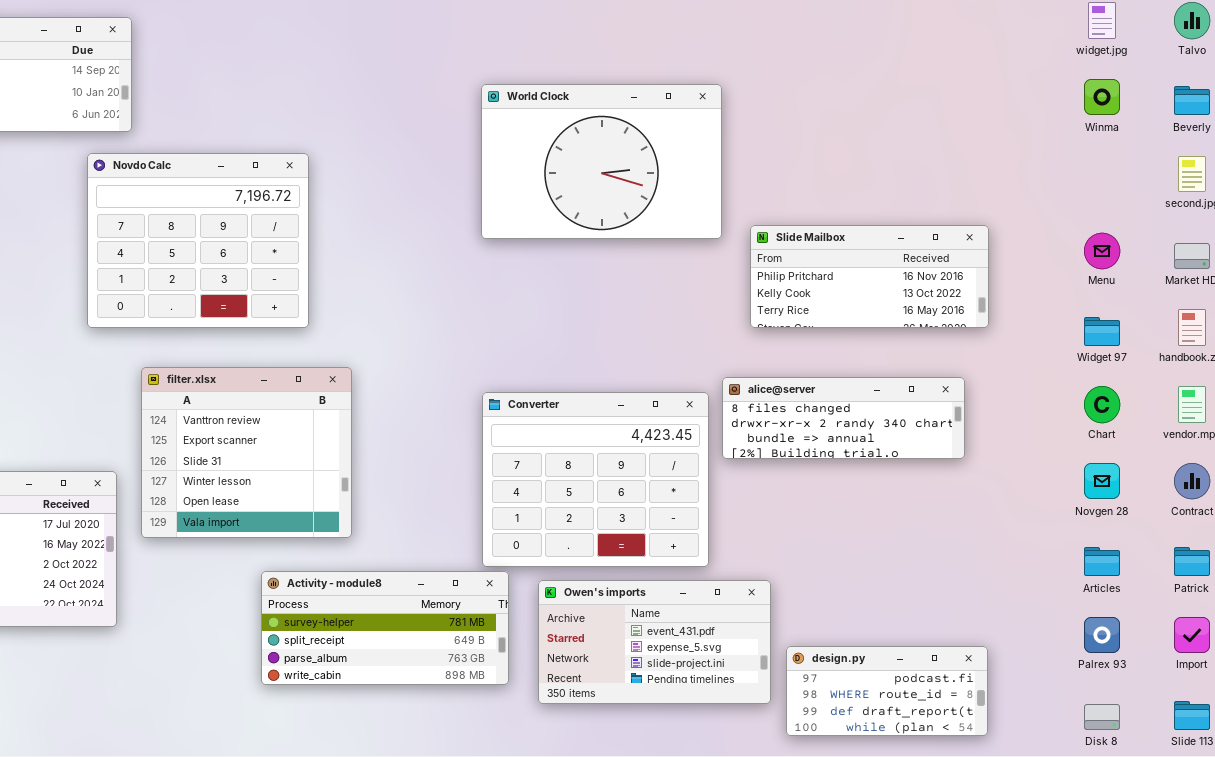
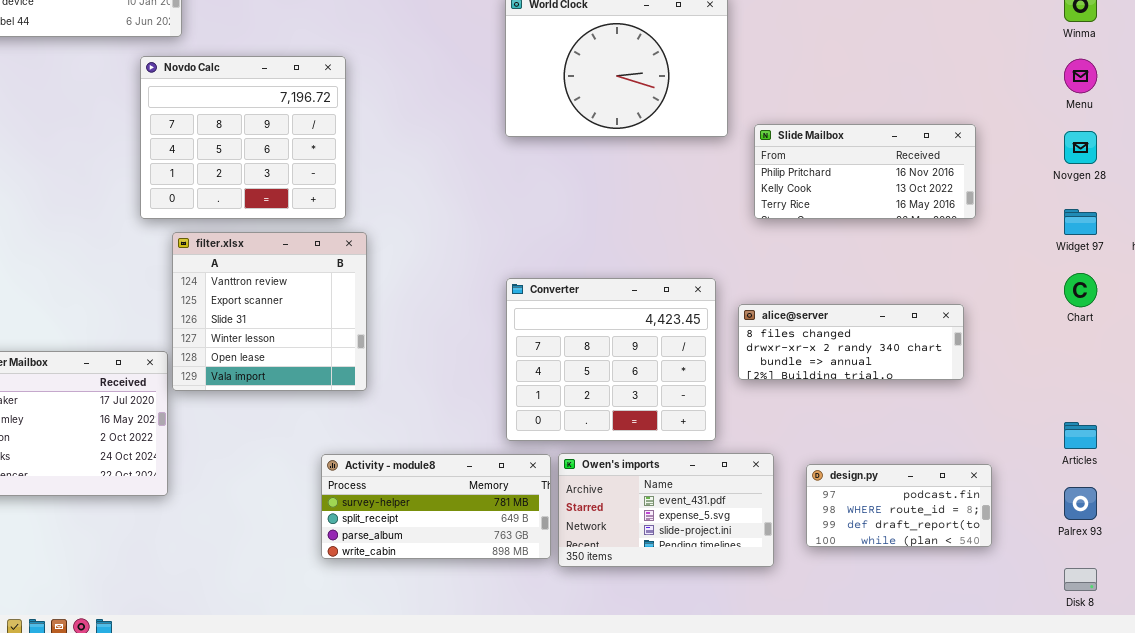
Menu: [1084,233,1120,269] -> [1064,59,1097,93], moved
filter.xlsx: [141,367,352,538] -> [172,232,367,391], moved
alice@server: [722,377,965,459] -> [738,304,964,380], moved
Novgen 28: [1084,463,1120,499] -> [1064,131,1097,164], moved
Activity - module8: [261,571,509,685] -> [321,454,551,559], moved
design.py: [786,646,988,736] -> [806,464,992,547], moved

